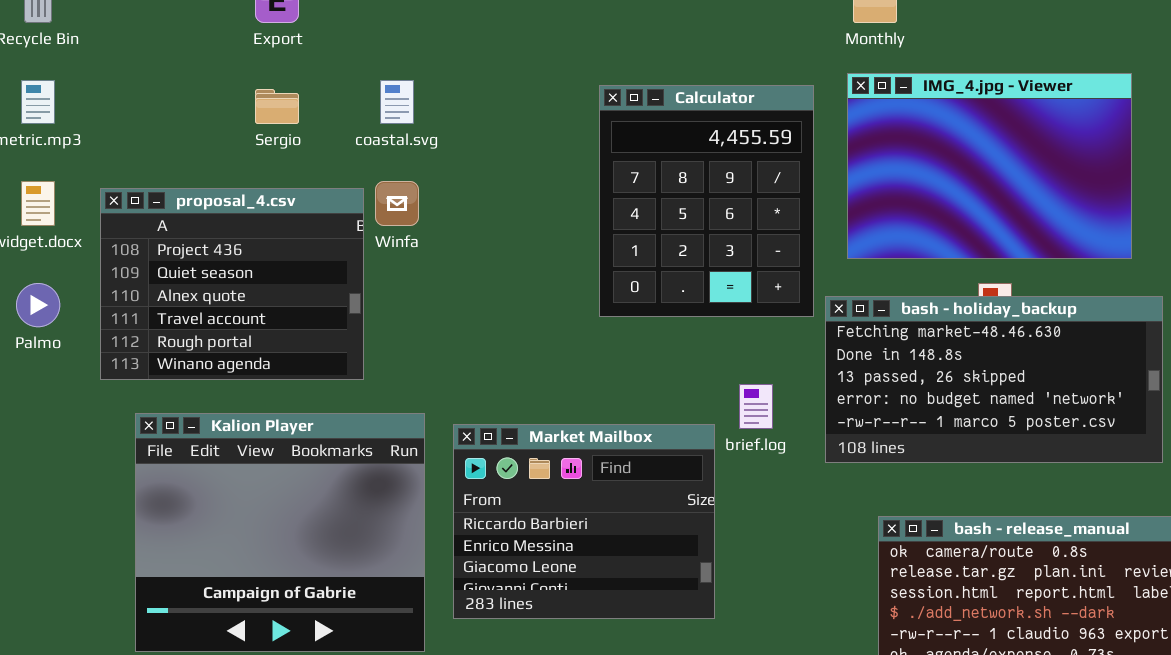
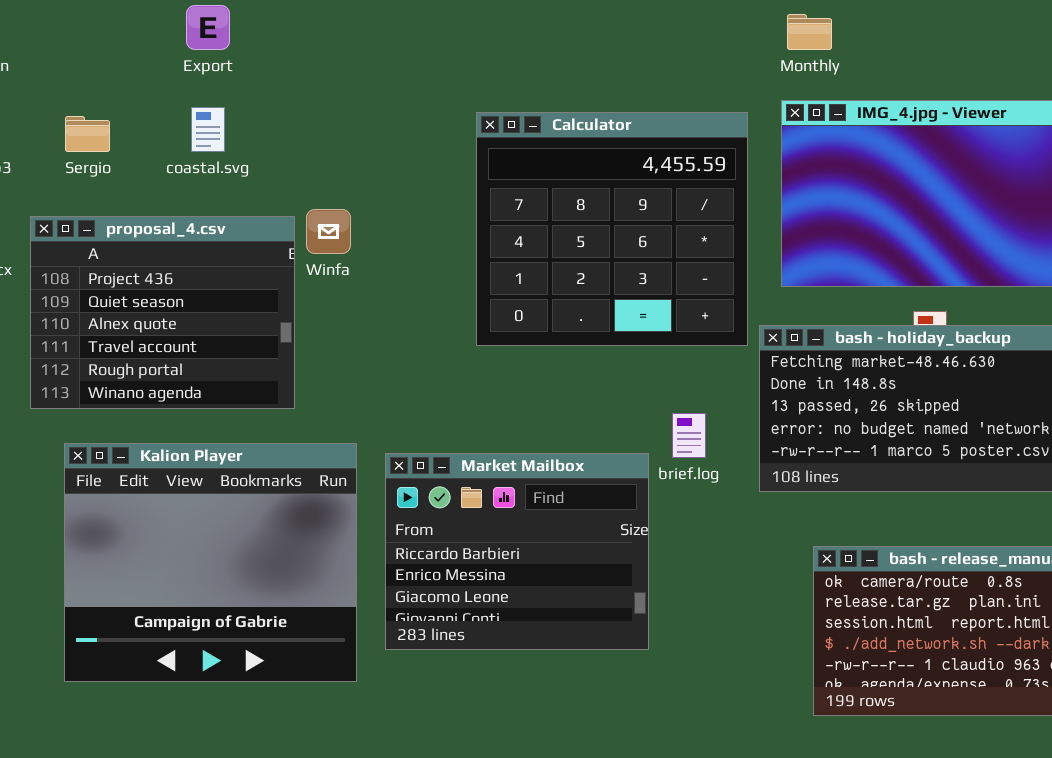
coastal.svg: [380,80,414,124] -> [191,107,225,152], moved
Calculator: [599,85,814,317] -> [476,112,748,346], resized
Sergio: [255,89,299,124] -> [65,116,110,152], moved

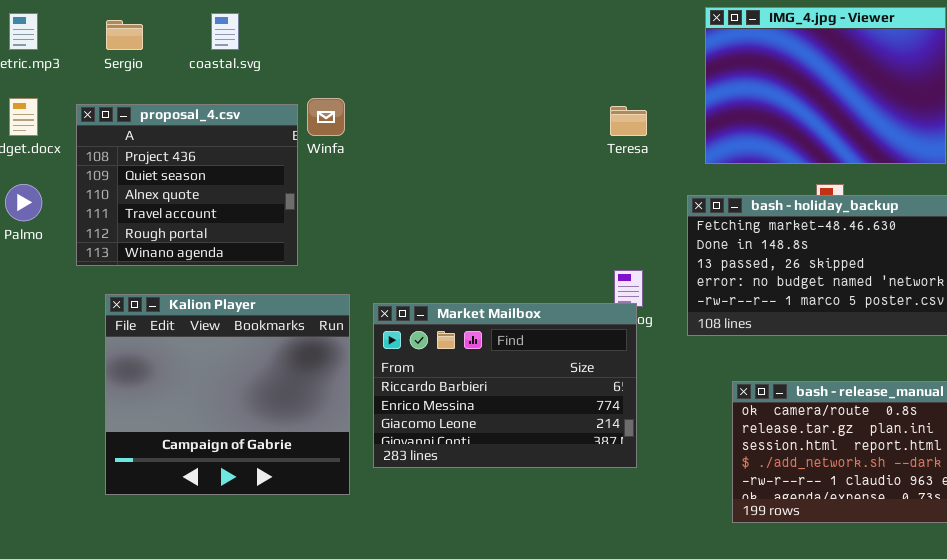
Calculator: [476,112,748,346] -> none, closed
Market Mailbox: [385,453,649,650] -> [373,303,637,468], resized

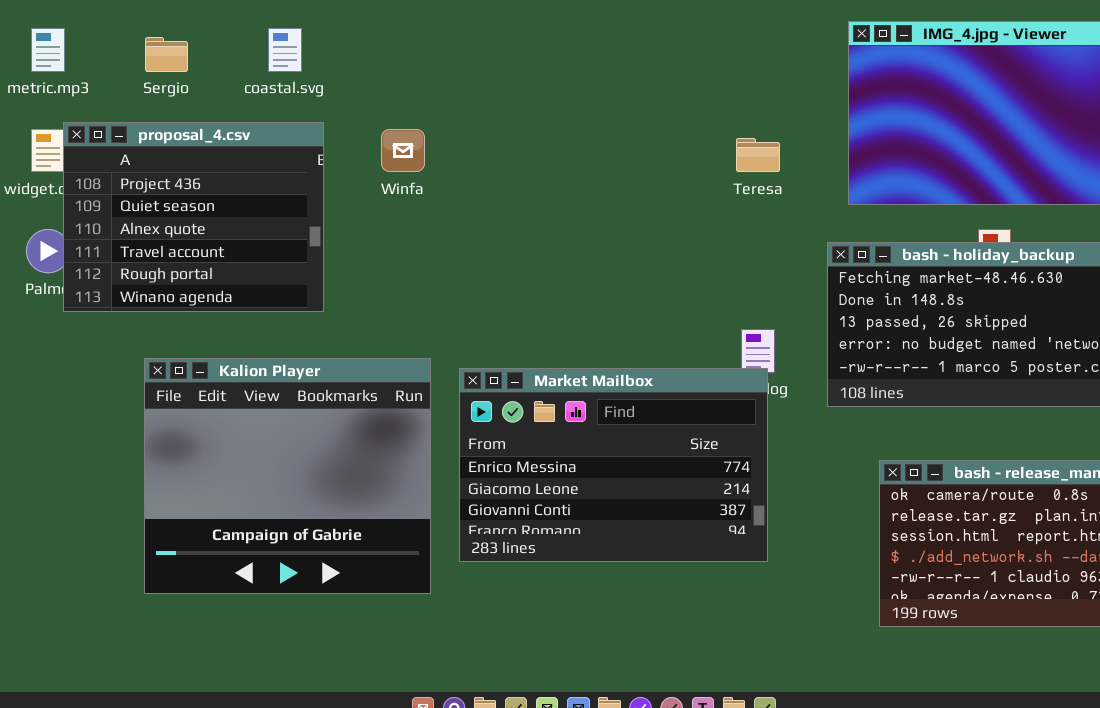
proposal_4.csv: [76,104,298,266] -> [63,122,324,312], moved
Market Mailbox: [373,303,637,468] -> [459,368,768,562], scrolled down 1 row

